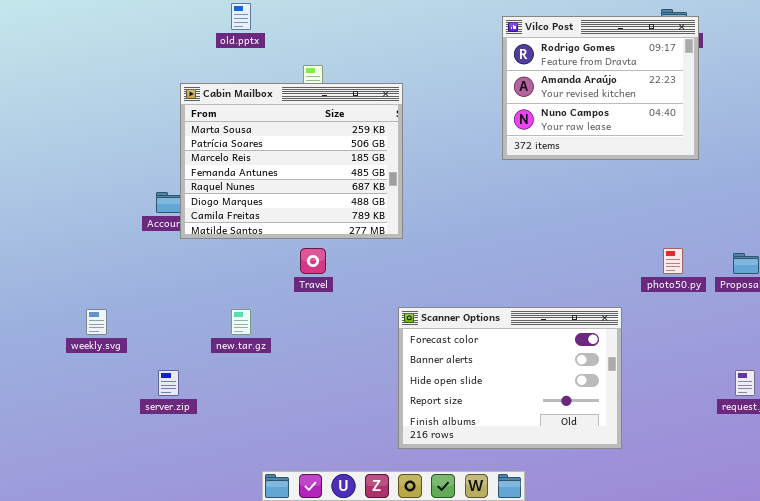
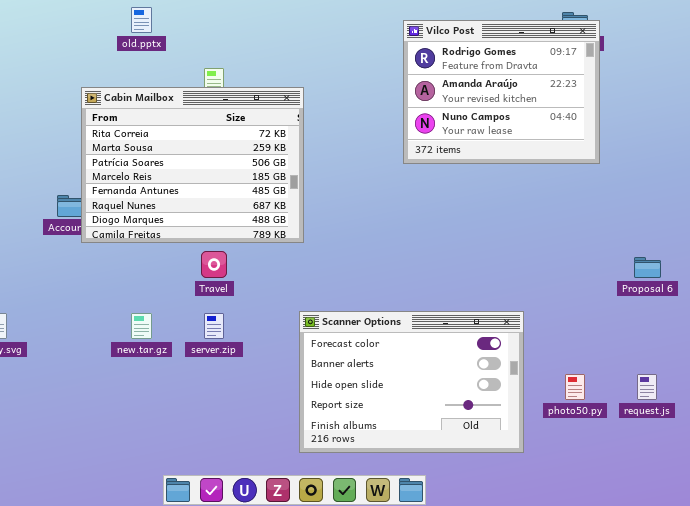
Cabin Mailbox: [180,83,403,239] -> [81,87,304,243], scrolled up 1 row
photo50.py: [663,248,683,274] -> [565,374,585,400], moved
server.zip: [158,370,179,396] -> [204,313,224,339], moved

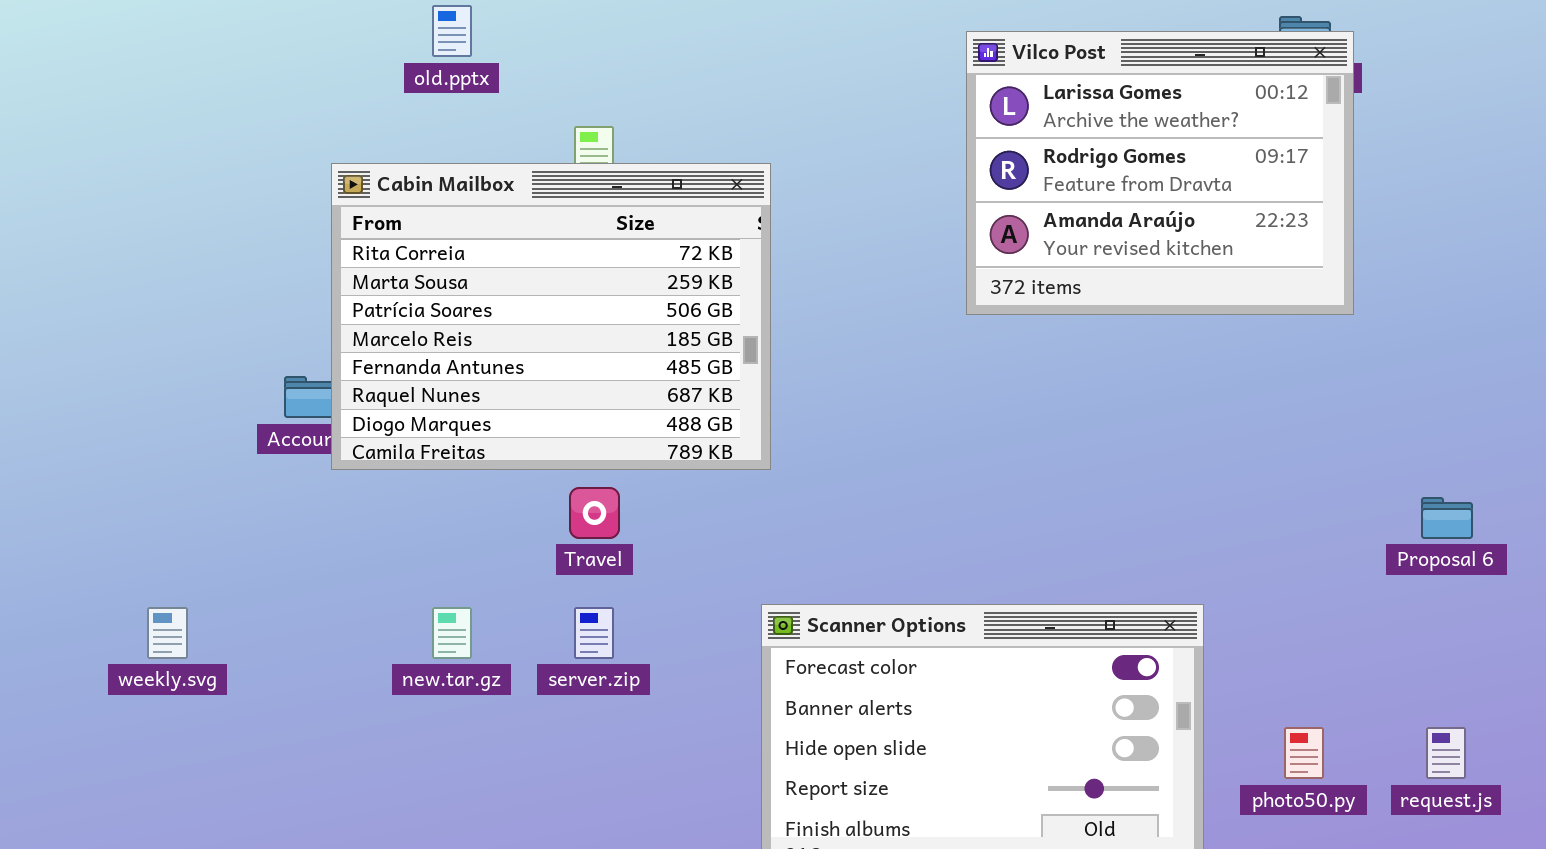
Vilco Post: [403,20,600,164] -> [966,31,1354,315], scrolled up 1 row

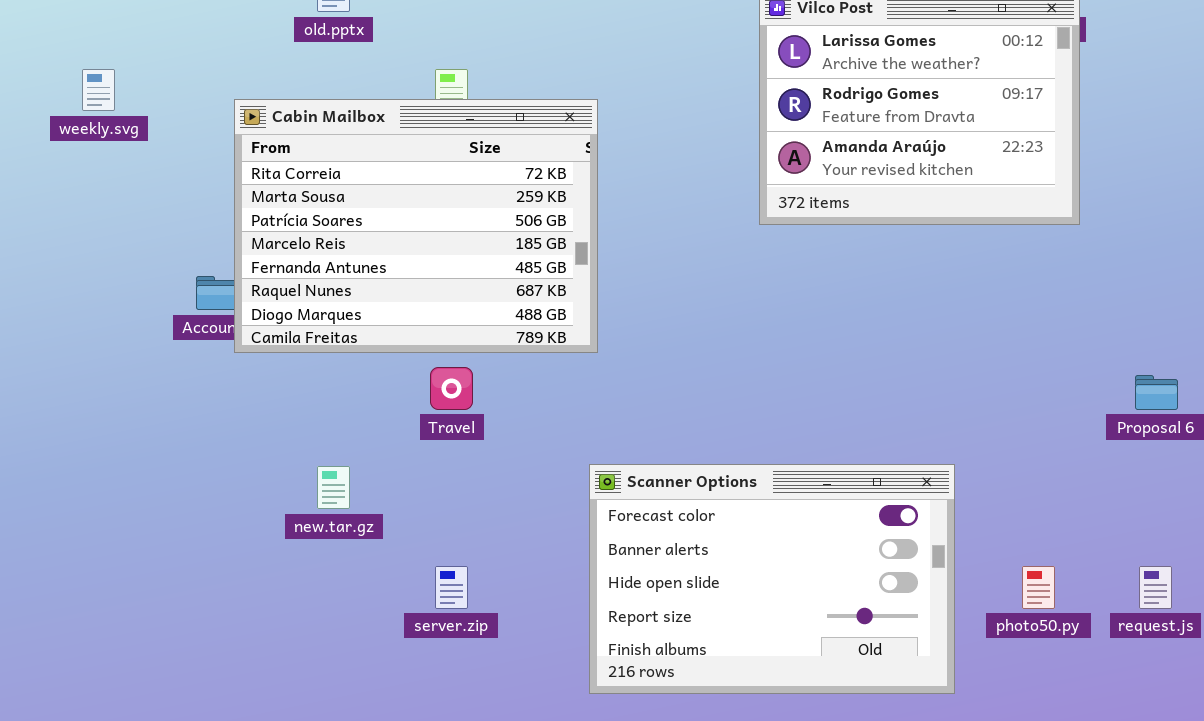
weekly.svg: [147,607,188,659] -> [82,69,115,111], moved
server.zip: [574,607,614,659] -> [435,566,468,609], moved

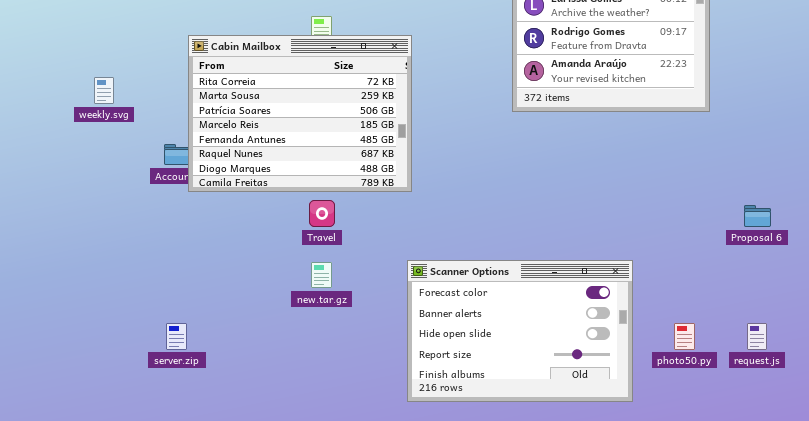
weekly.svg: [82,69,115,111] -> [94,77,114,104], moved
new.tar.gz: [317,466,350,509] -> [311,262,332,288], moved
server.zip: [435,566,468,609] -> [166,323,187,350], moved

